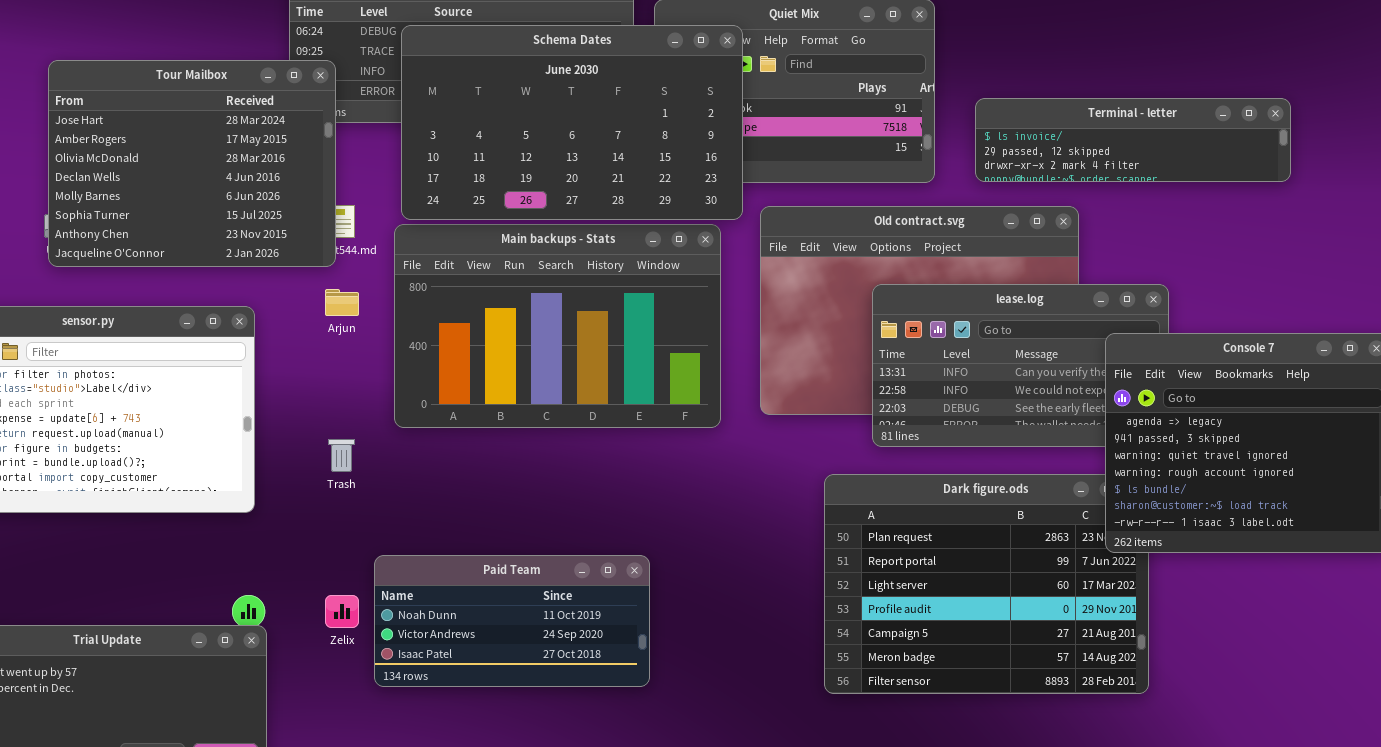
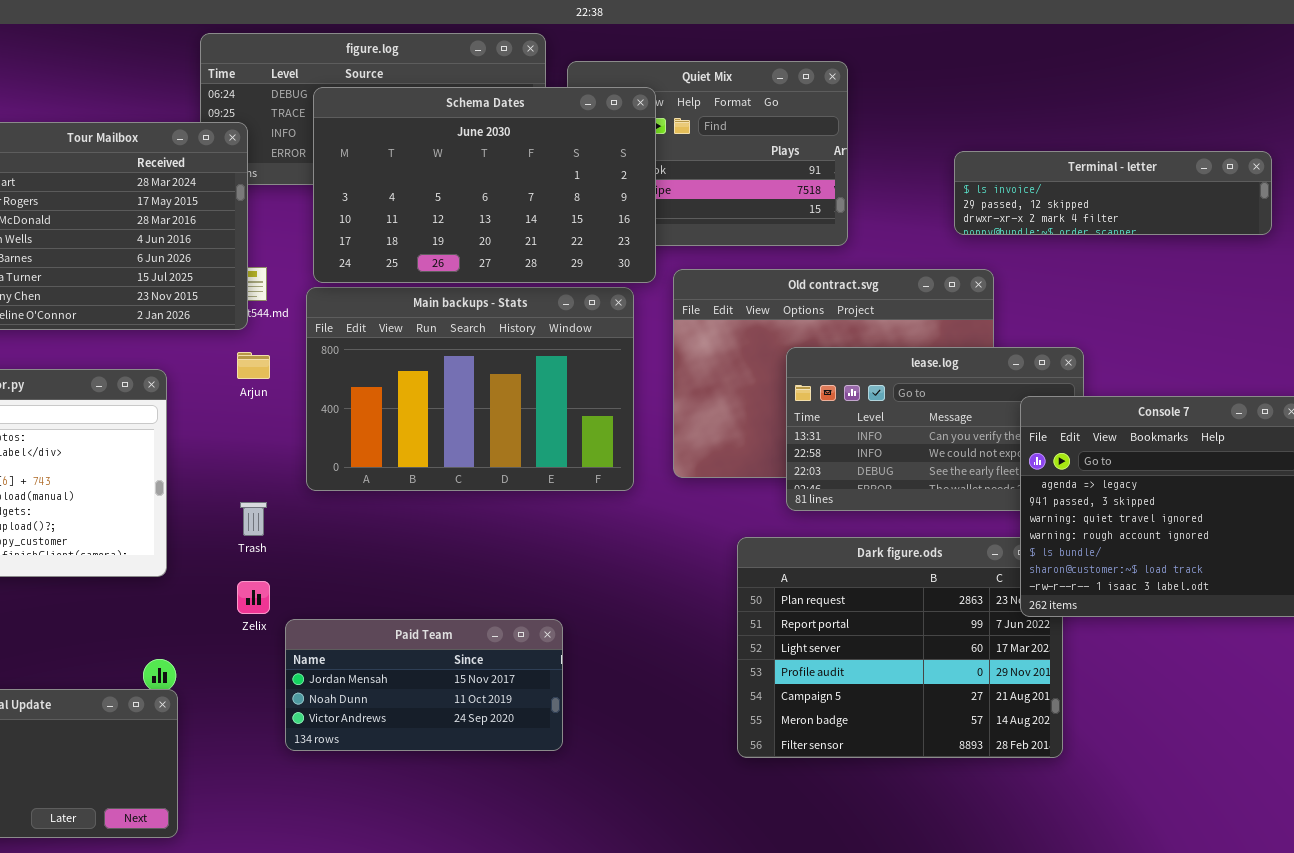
Terminal - letter: [975,98,1291,182] -> [954,151,1272,235], moved
Paid Team: [374,555,650,687] -> [285,619,563,751], scrolled up 1 row
Zelix: [325,595,359,628] -> [237,581,270,614], moved

